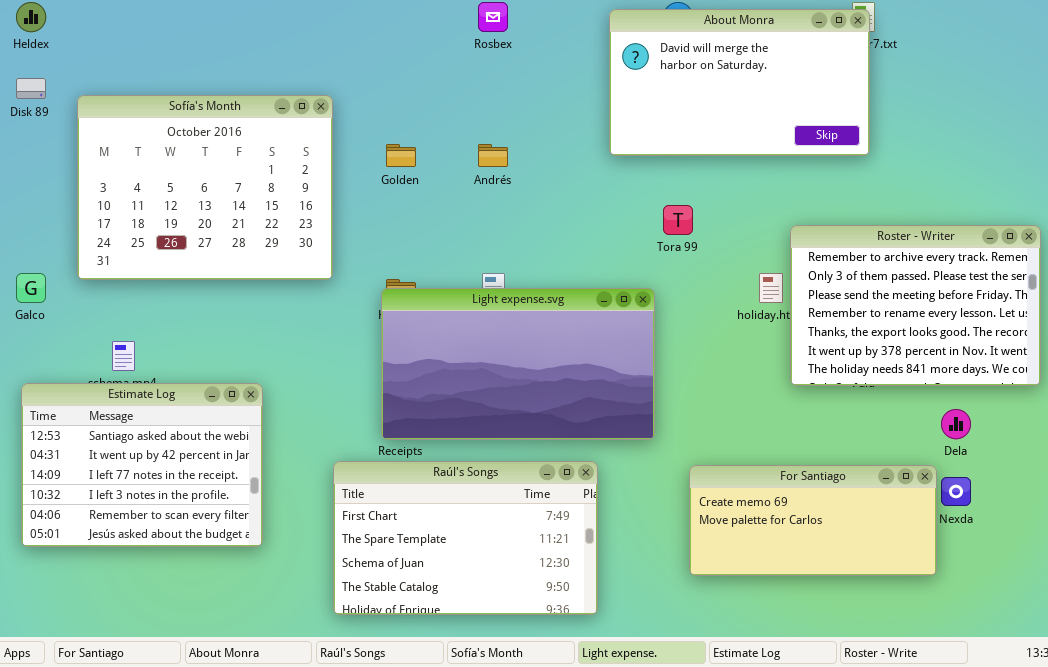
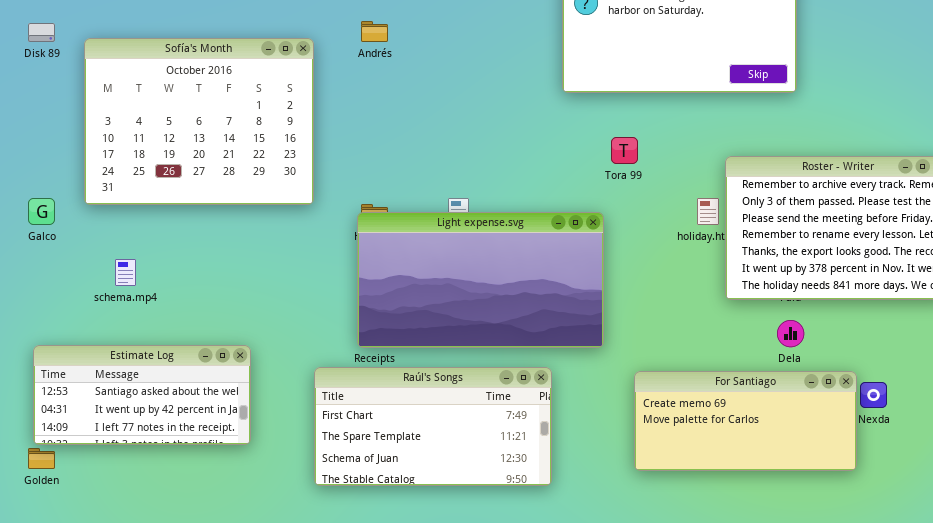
Golden: [386,144,416,167] -> [28,448,55,469], moved
Andrés: [478,144,508,167] -> [361,21,388,42], moved
Estimate Log: [21,383,263,547] -> [33,345,251,445], resized
Dela: [941,409,971,439] -> [777,320,804,347], moved
Raúl's Songs: [333,461,598,615] -> [314,367,552,486], resized

